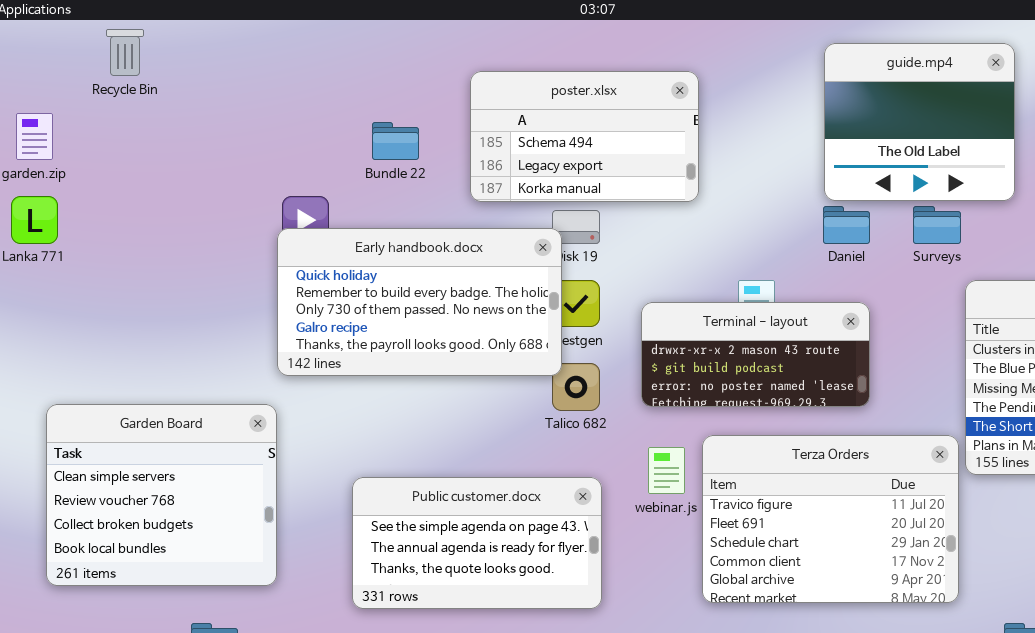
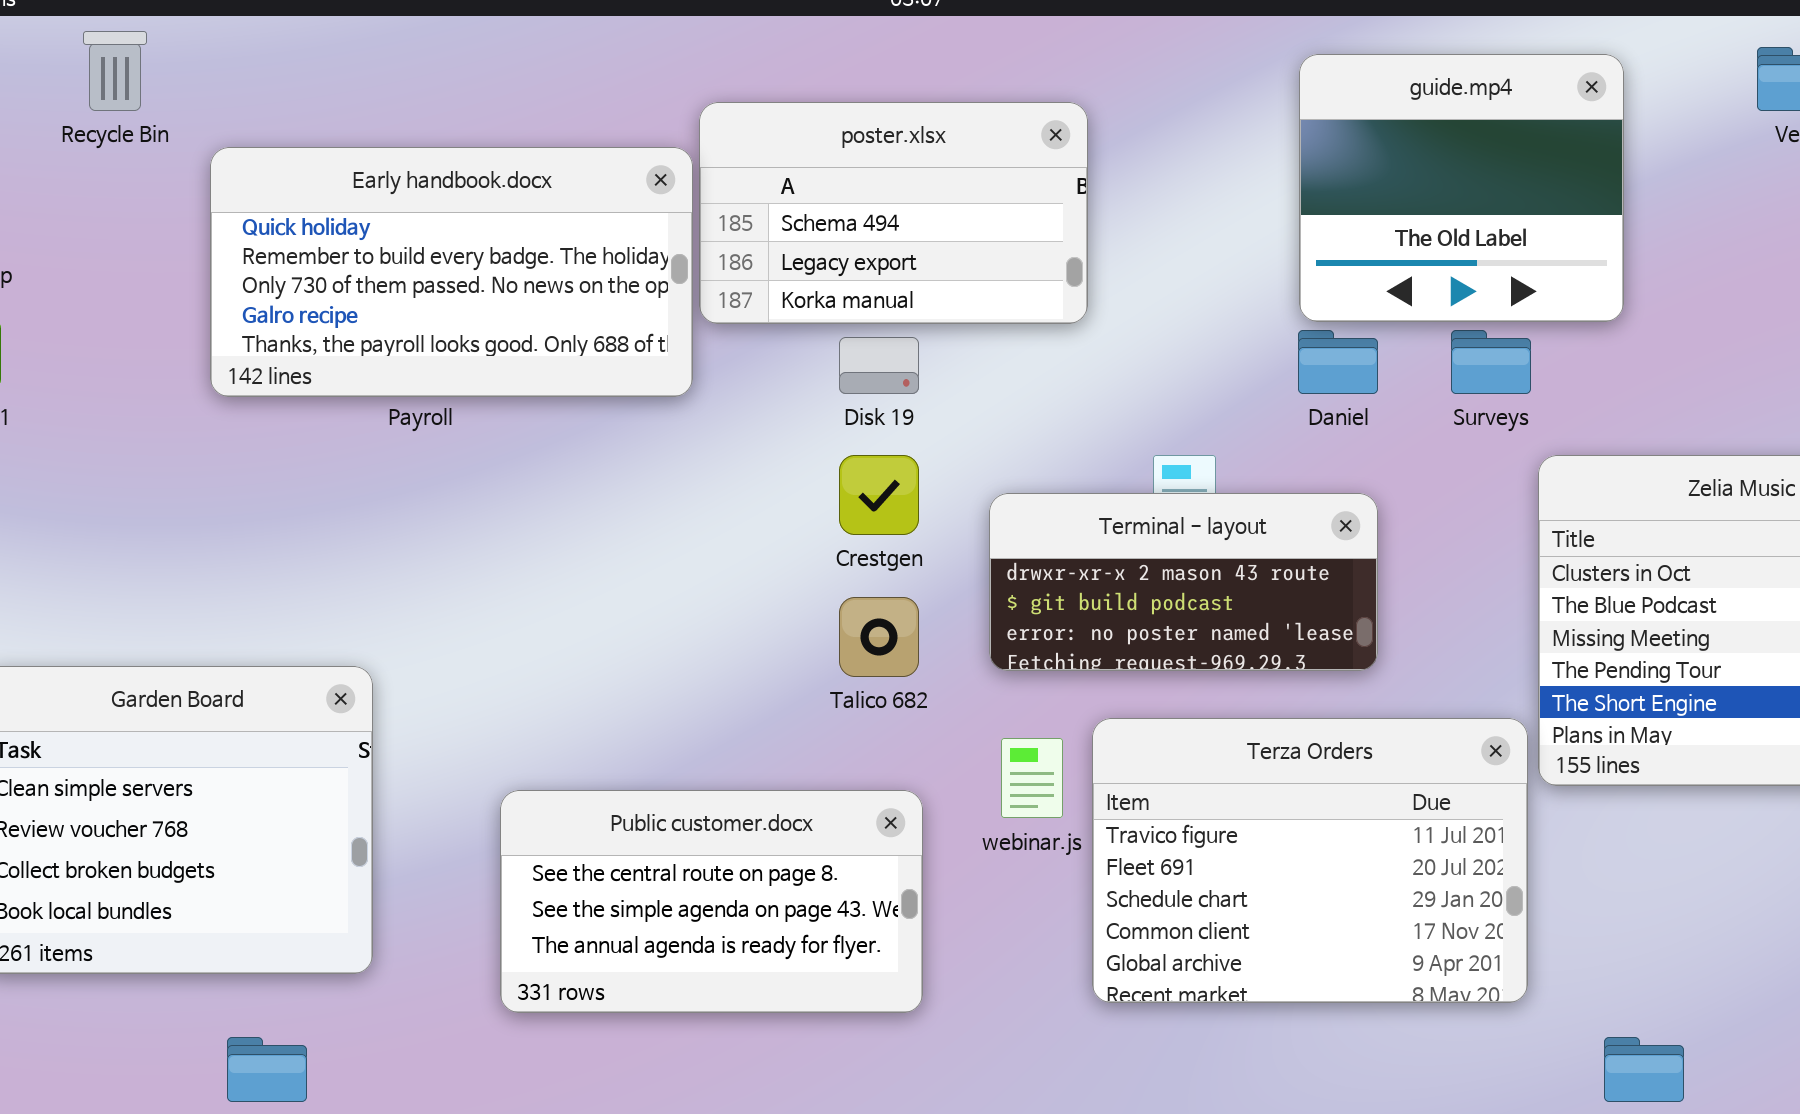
Early handbook.docx: [277,228,562,376] -> [210,147,693,397], moved
Public customer.docx: [352,477,602,609] -> [500,790,923,1013], scrolled up 1 row

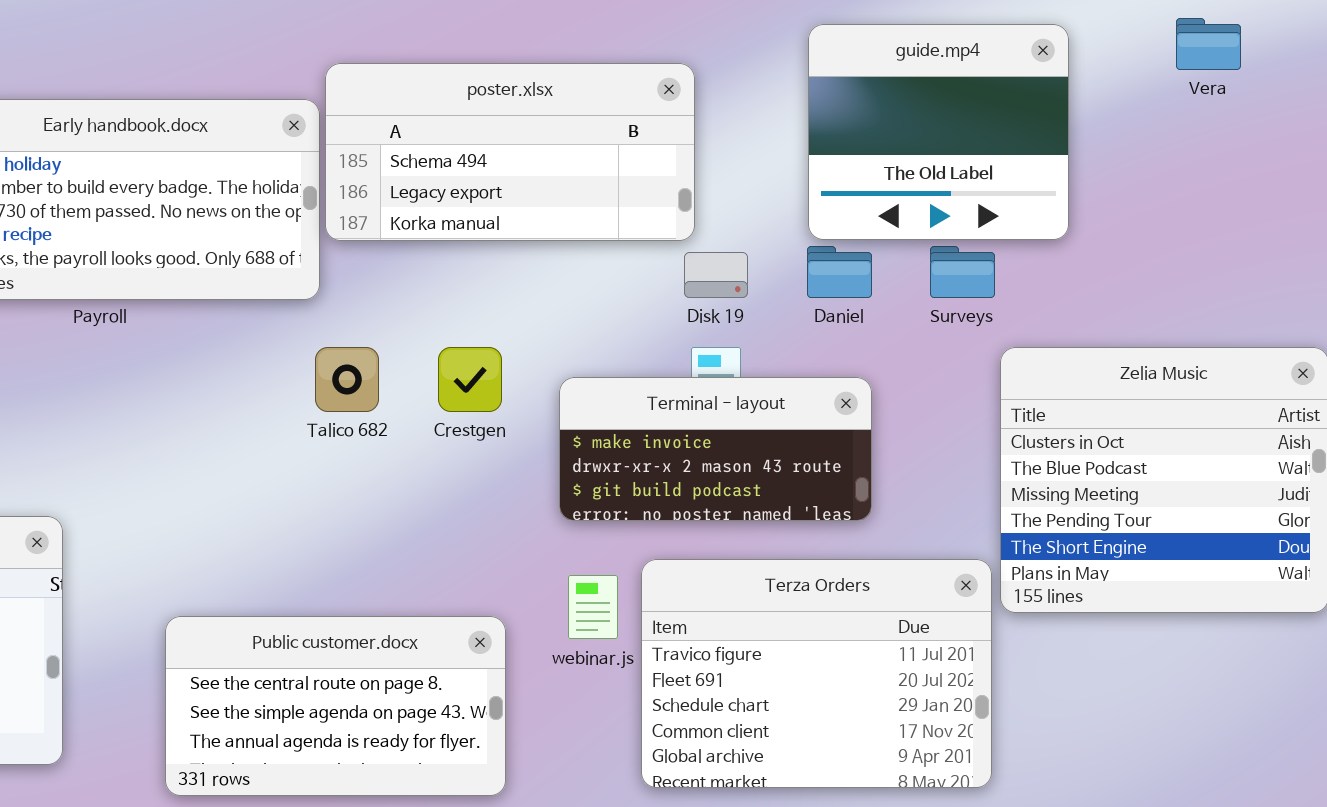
poster.xlsx: [699,102,1088,324] -> [325,63,695,241], resized
Disk 19: [839,337,919,394] -> [684,252,748,298], moved
Terminal - layout: [989,493,1378,671] -> [559,377,872,521], scrolled up 1 row
Talico 682: [839,597,919,677] -> [315,347,379,412], moved

